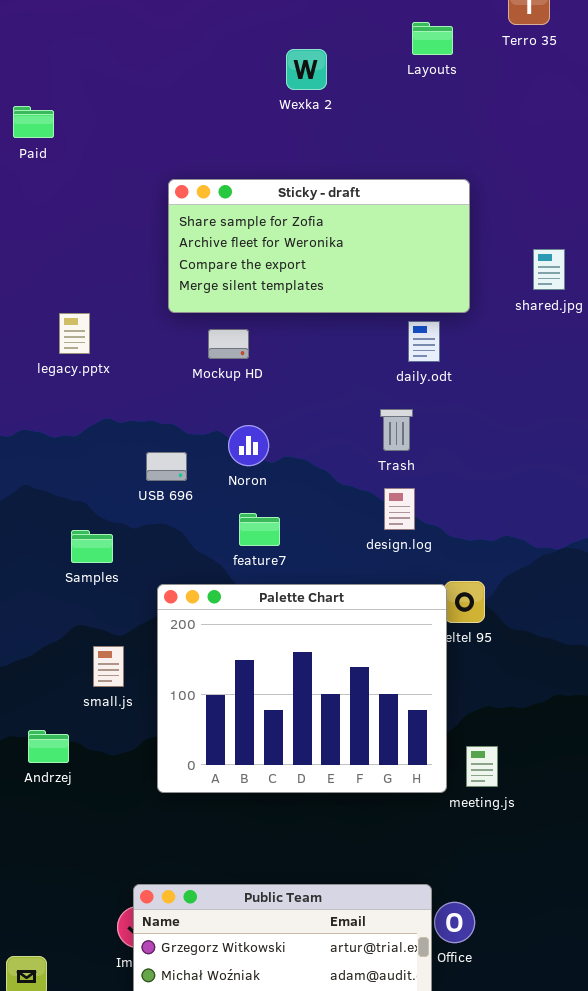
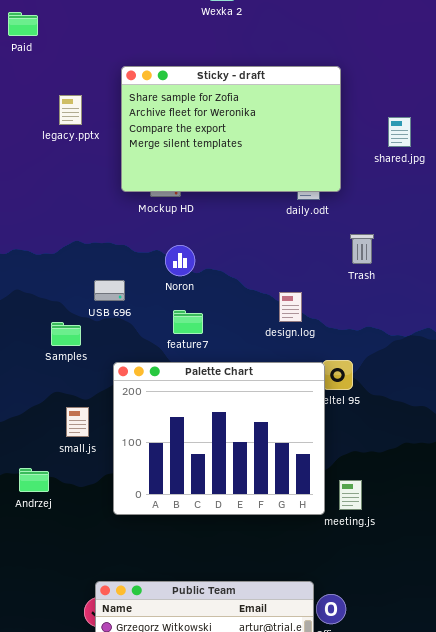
Sticky - draft: [168,179,470,313] -> [121,66,341,192], resized
legacy.pptx: [59,313,90,354] -> [59,95,82,125], moved
Trash: [380,409,413,451] -> [350,234,374,264], moved
USB 696: [146,452,187,481] -> [94,280,125,301], moved

